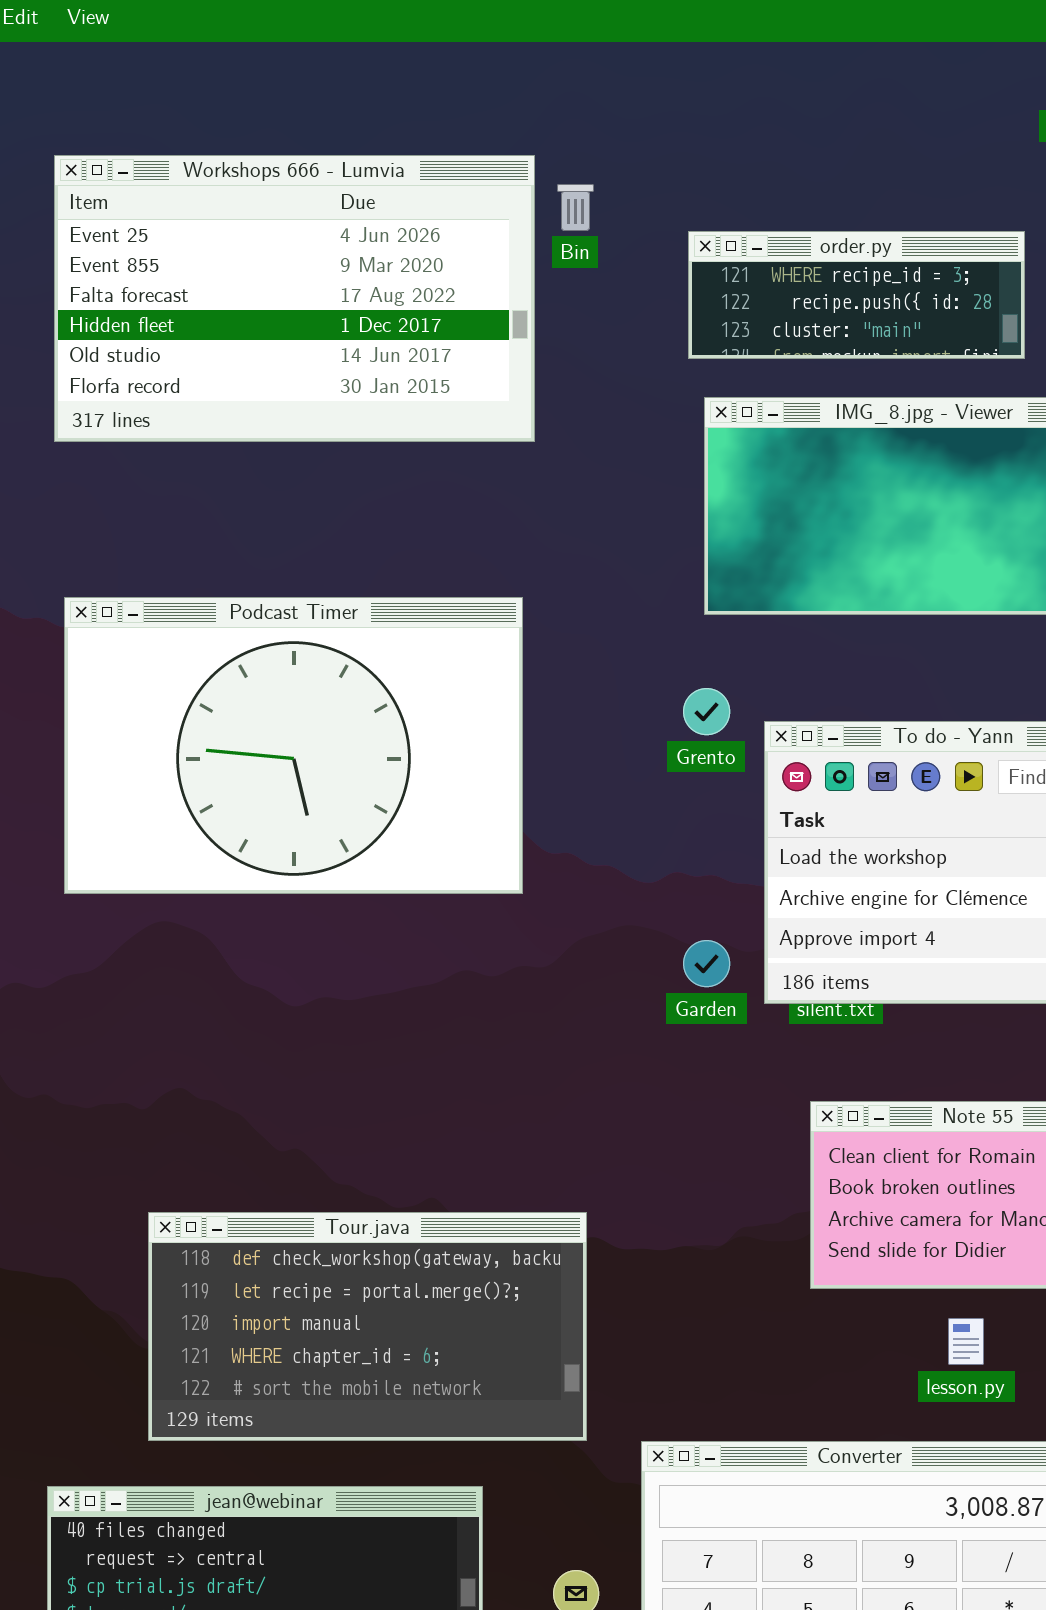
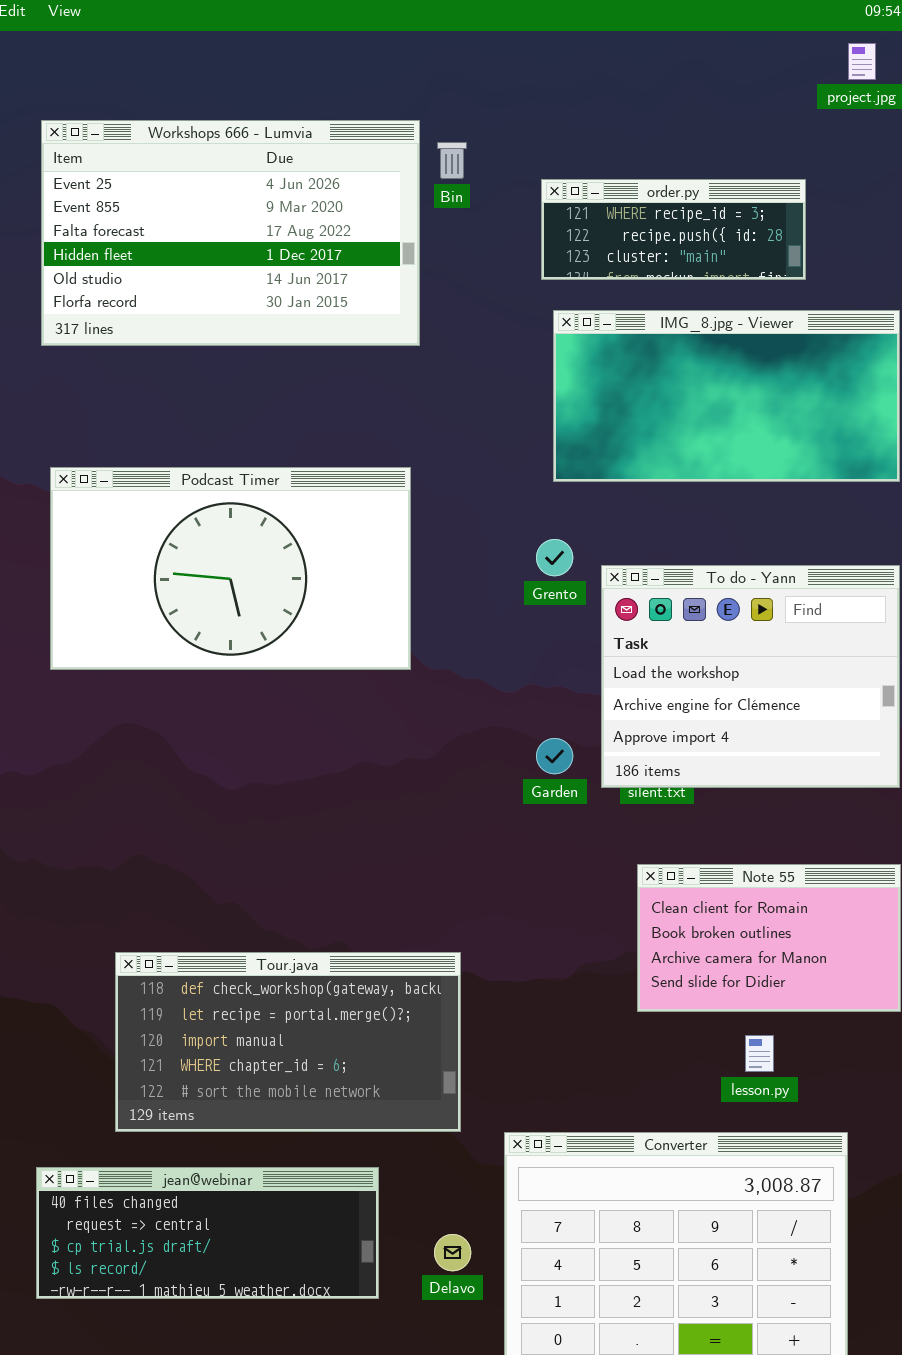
Podcast Timer: [64,597,523,894] -> [50,467,411,670], resized

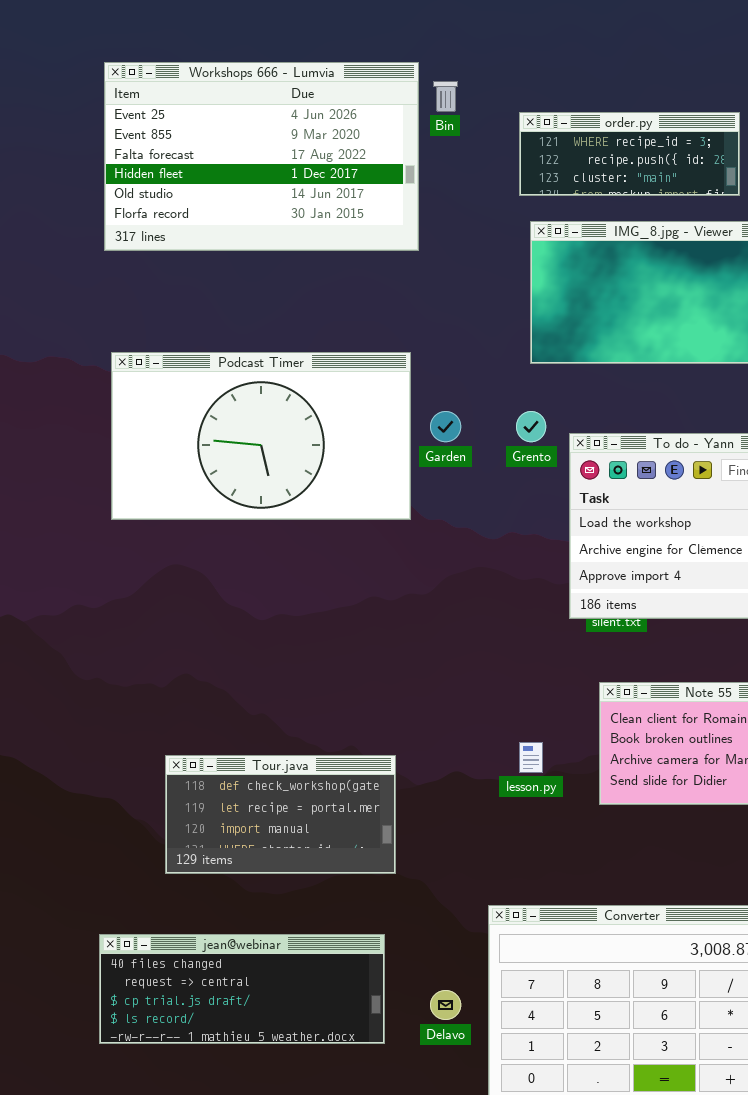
Garden: [536,738,573,774] -> [430,411,461,442], moved
Tour.java: [115,952,461,1132] -> [165,755,396,874], resized
lesson.py: [745,1035,774,1072] -> [519,742,543,773], moved

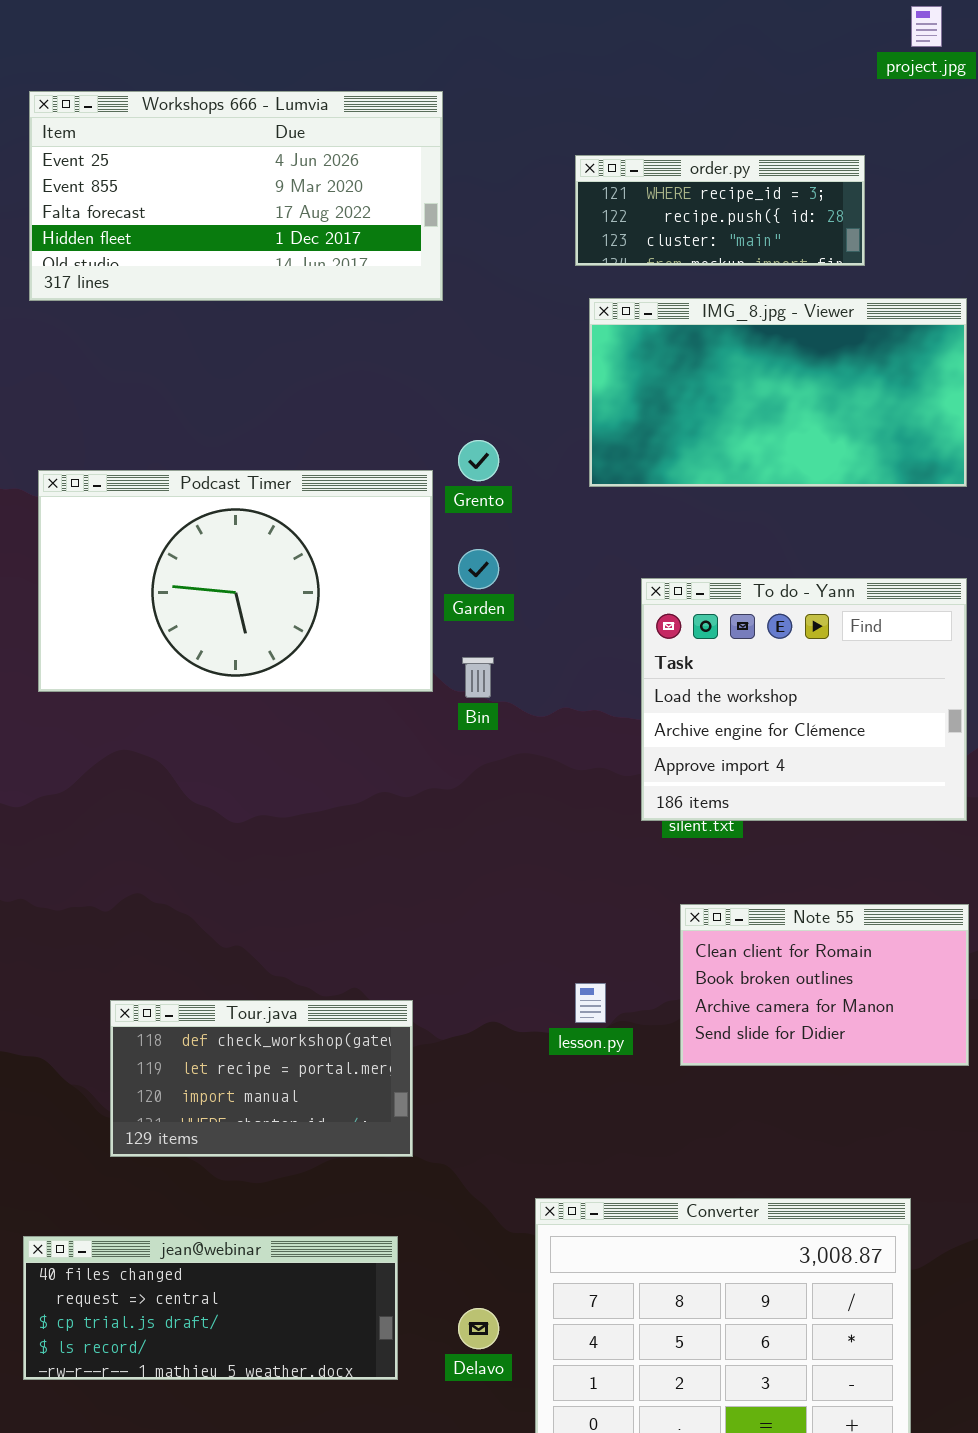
Workshops 666 - Lumvia: [104,62,419,251] -> [29,91,443,301], resized
Bin: [433,81,458,112] -> [462,657,494,698], moved
Grento: [516,411,546,442] -> [458,440,499,481], moved

